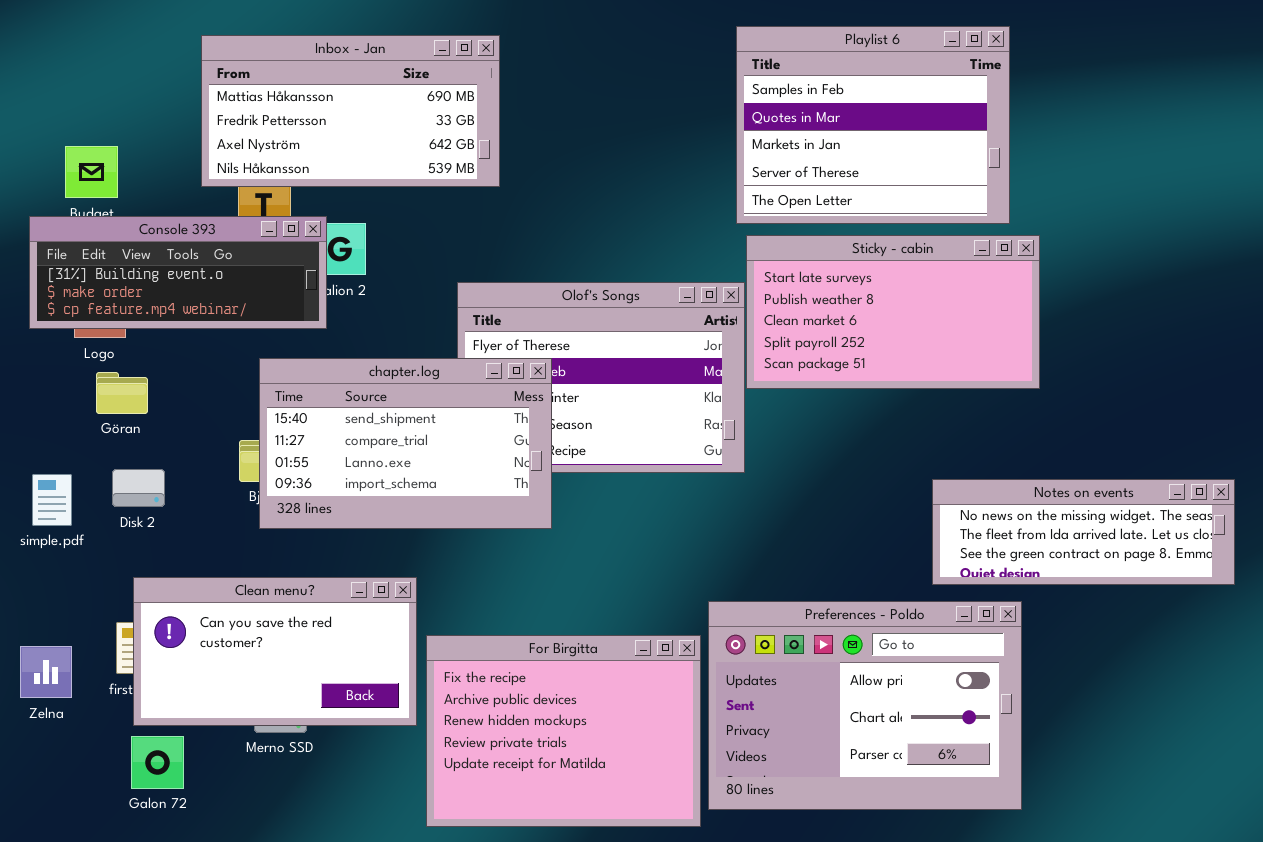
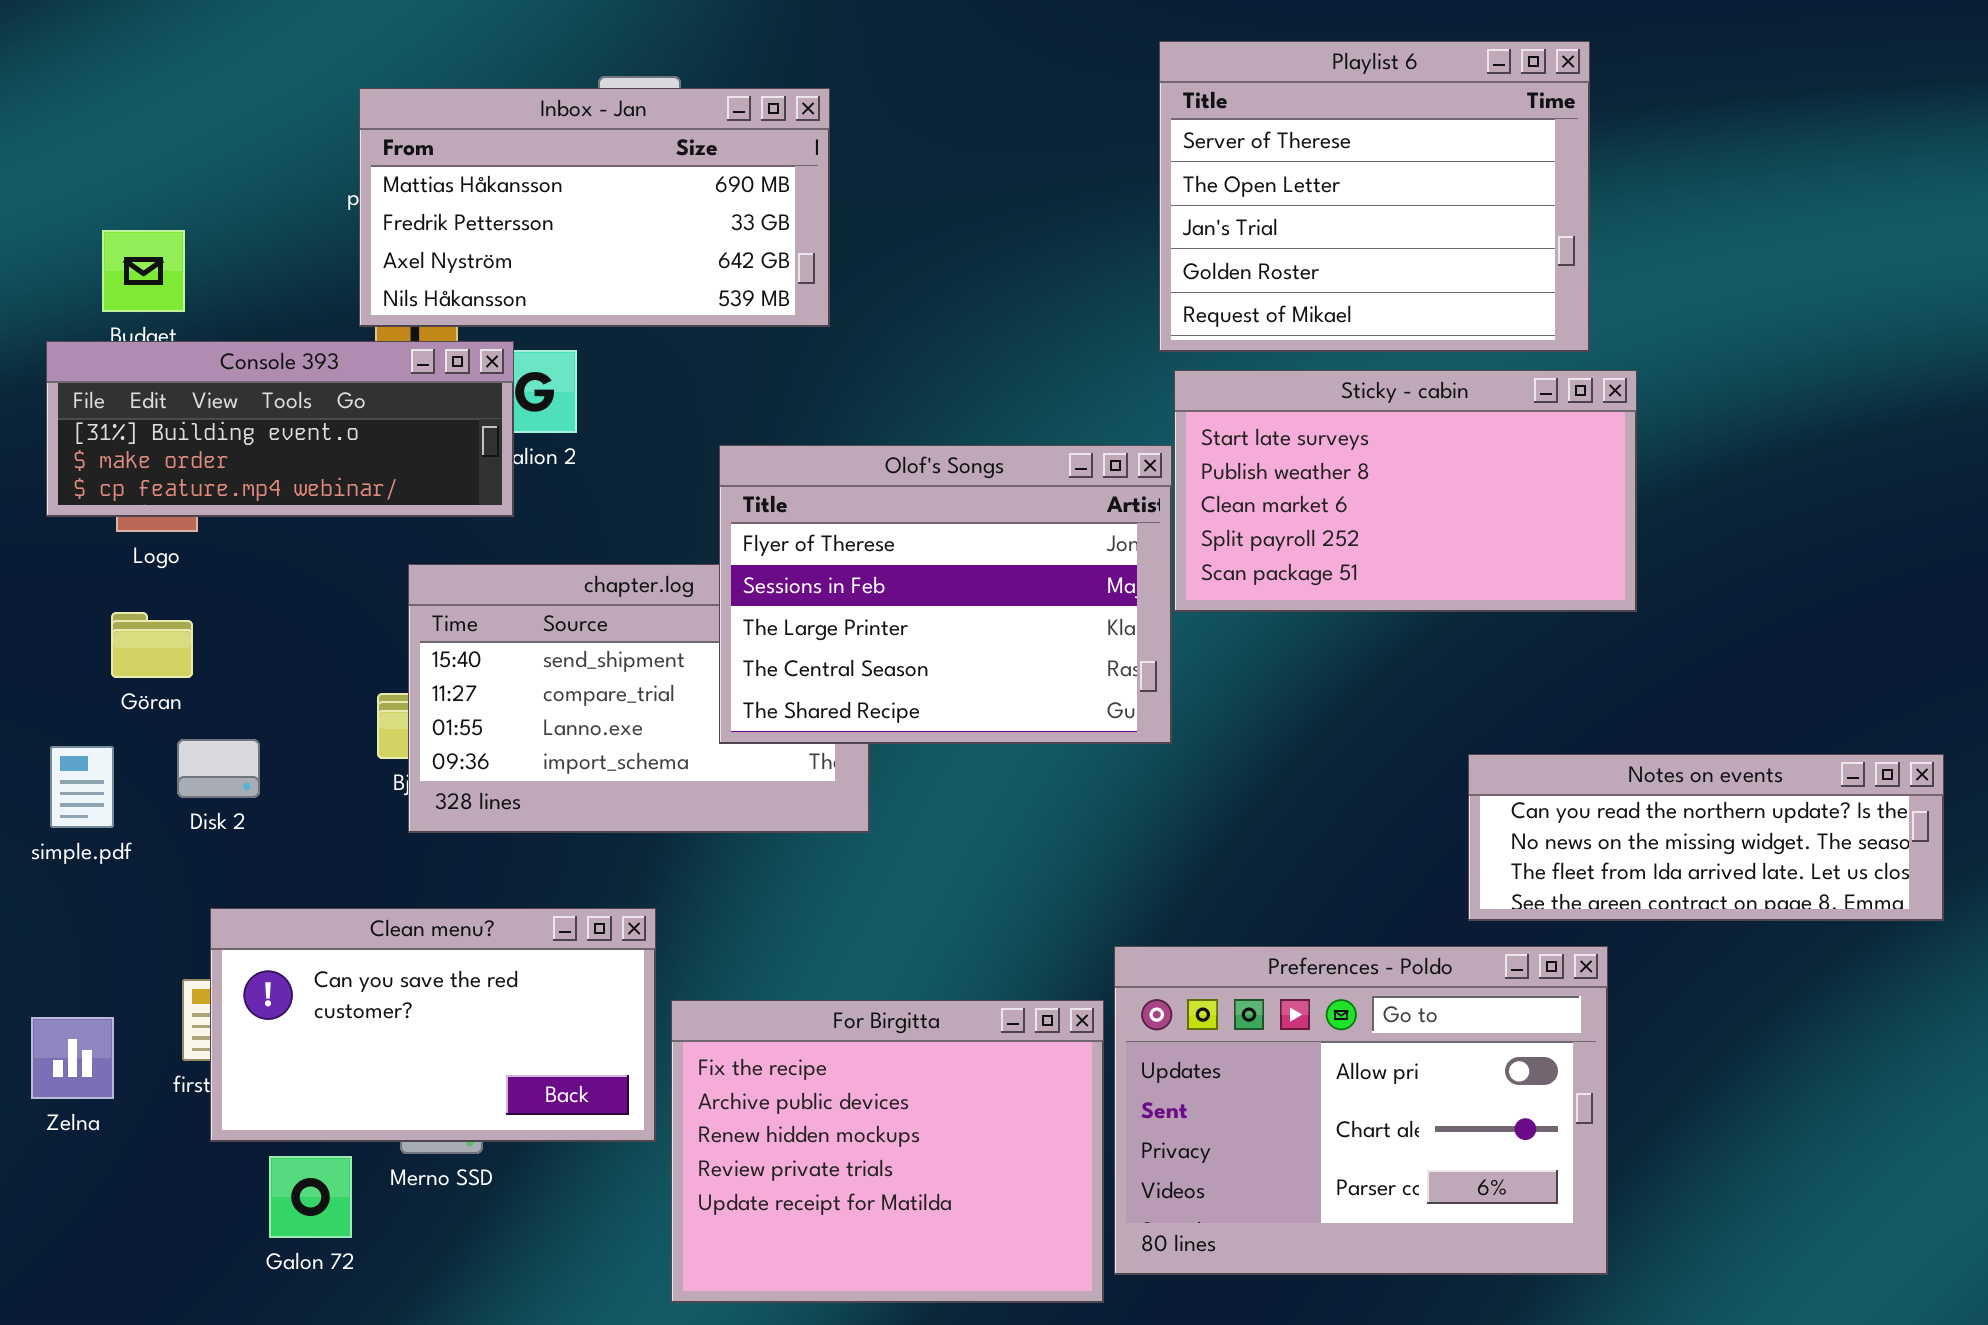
Playlist 6: [736,26,1010,224] -> [1159,41,1590,352], scrolled down 3 rows
Inbox - Jan: [201,35,500,187] -> [359,88,830,327], moved
Olof's Songs: [457,282,745,473] -> [719,445,1172,744], raised
Göran: [96,372,148,414] -> [111,612,193,678], moved
Notes on events: [932,479,1235,585] -> [1468,754,1944,921], scrolled up 1 row
Galon 72: [131,736,184,789] -> [269,1156,352,1238], moved

